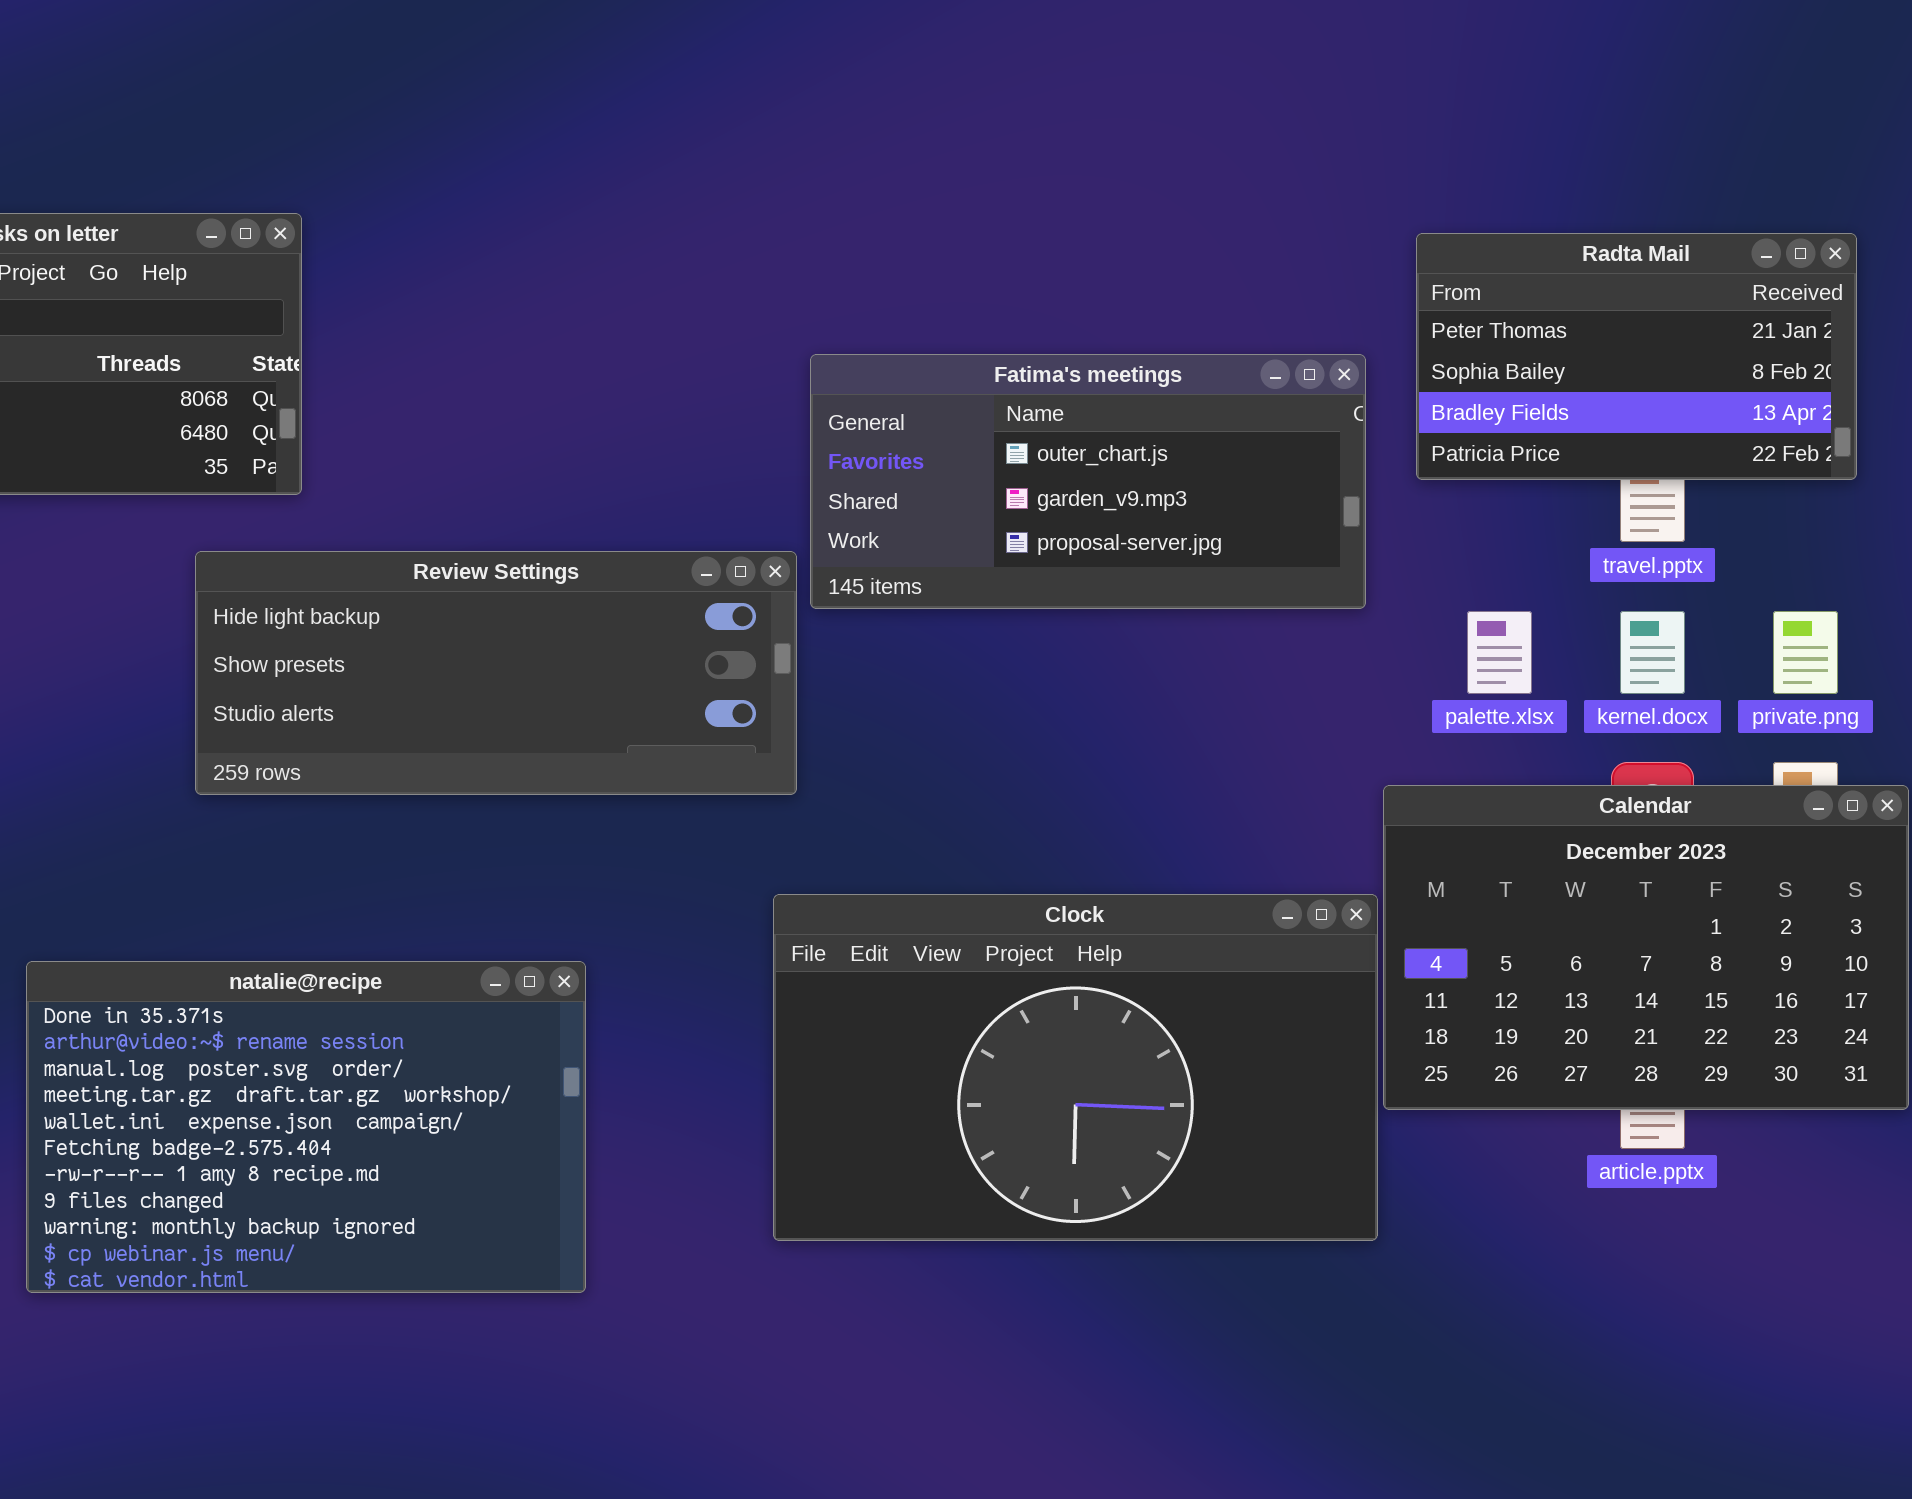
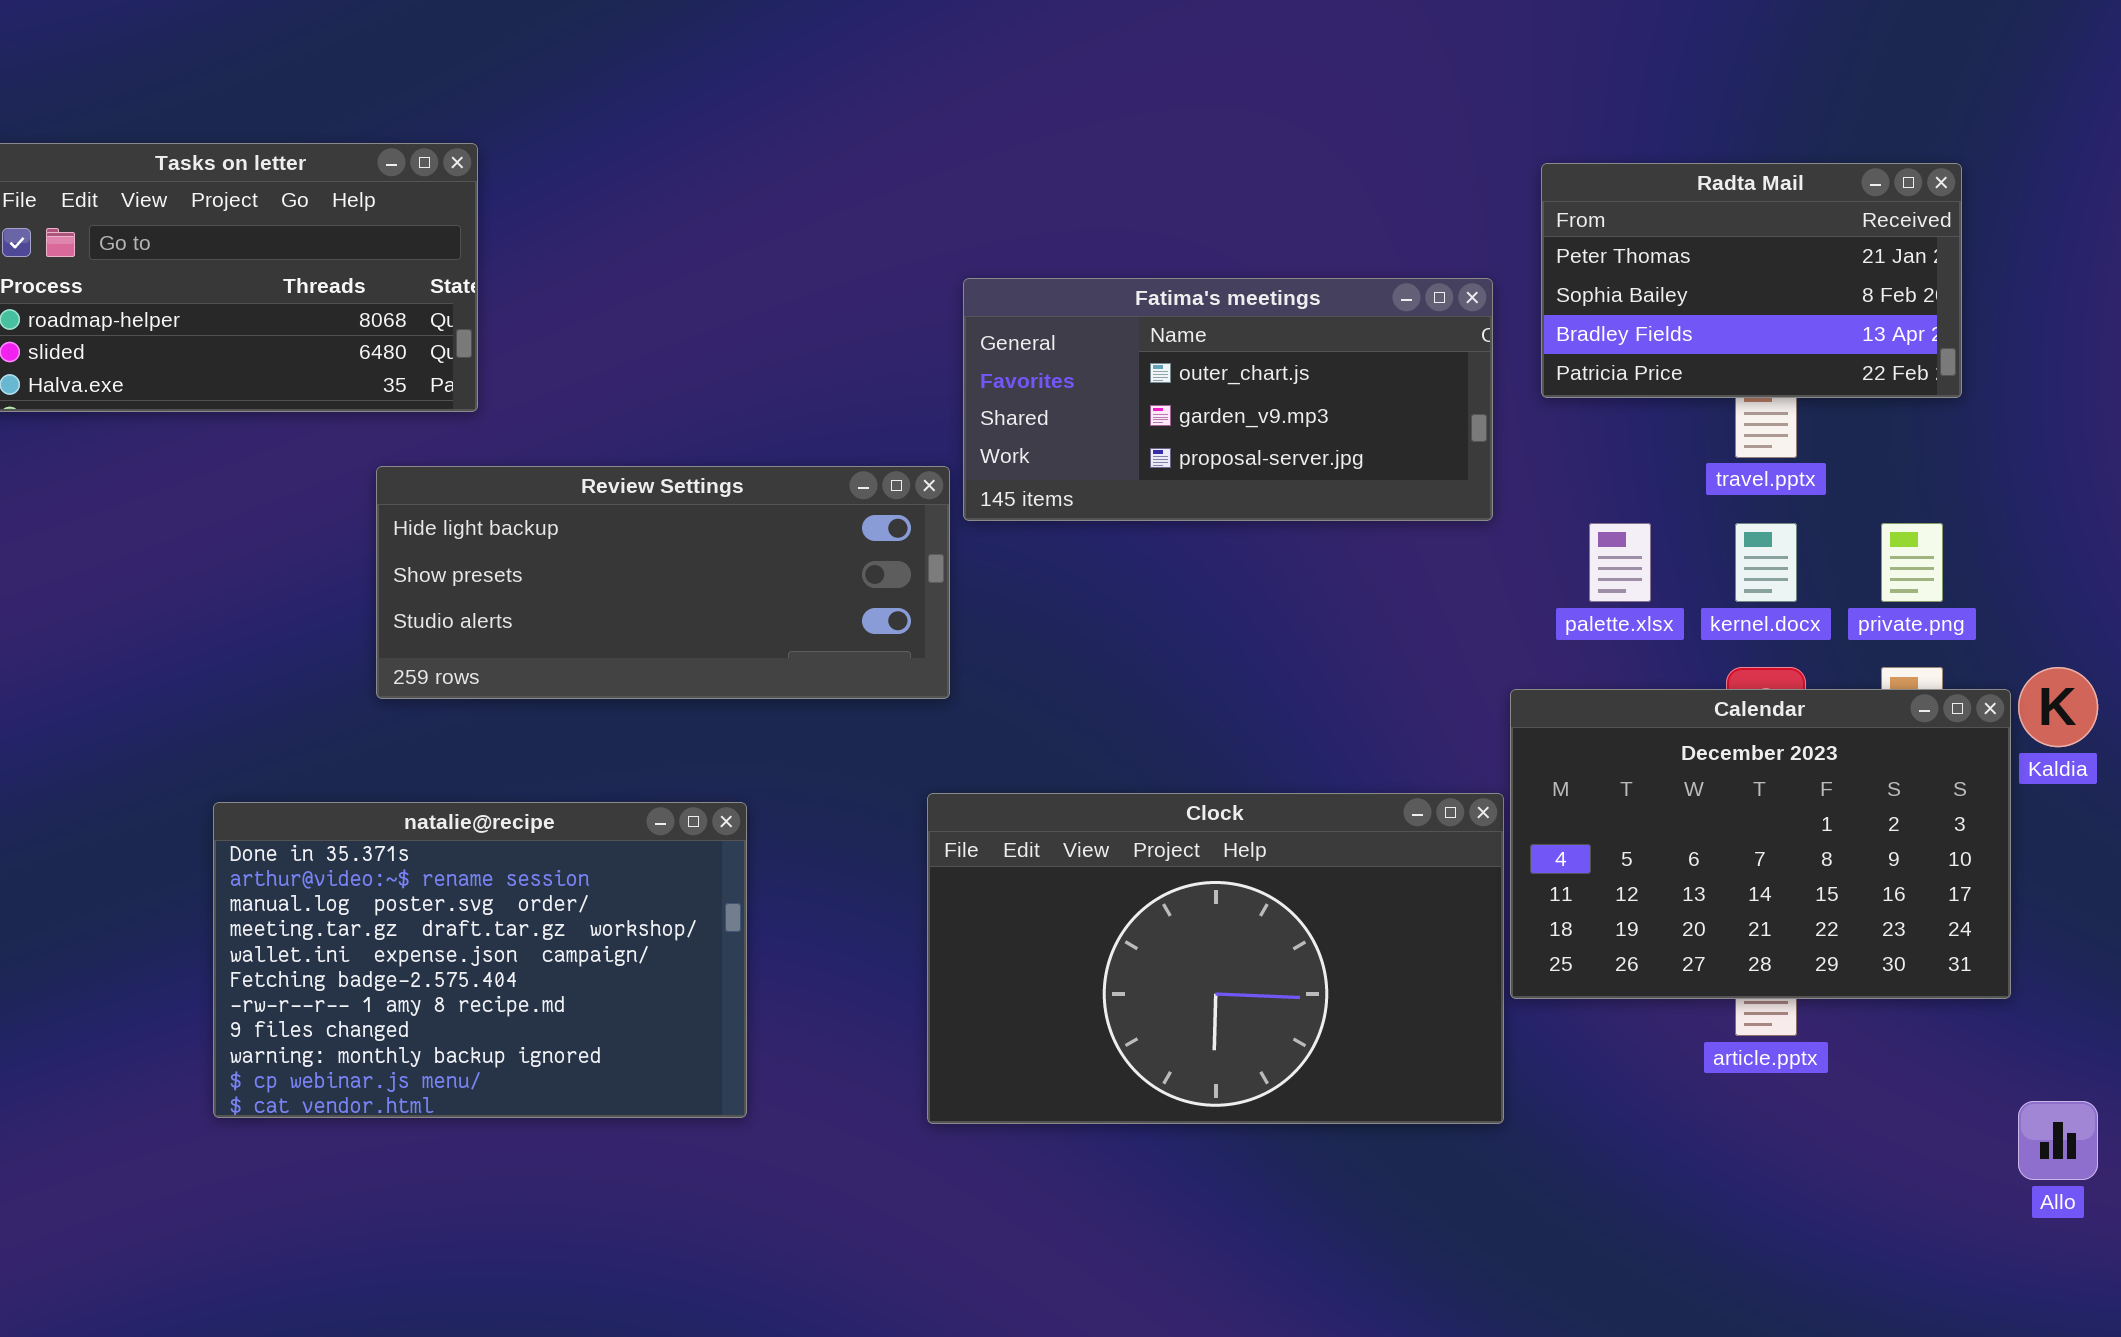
natalie@recipe: [26,961,586,1293] -> [213,802,747,1118], moved

